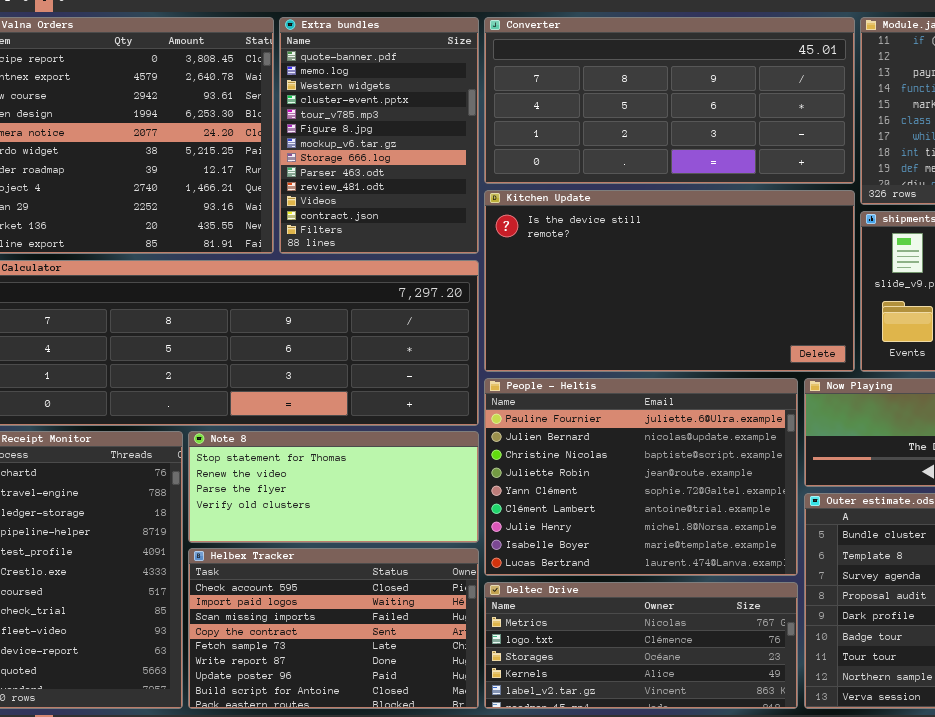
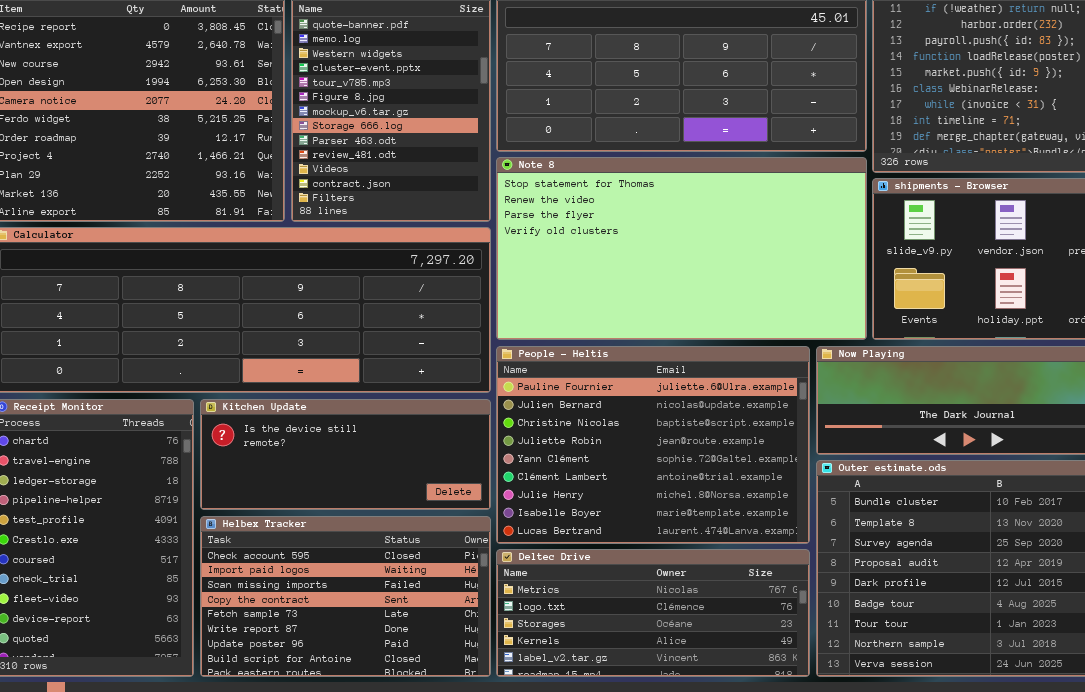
Kitchen Update: [484,190,855,372] -> [200,399,491,510], moved, resized
Note 8: [188,431,479,543] -> [496,157,867,340], moved, resized

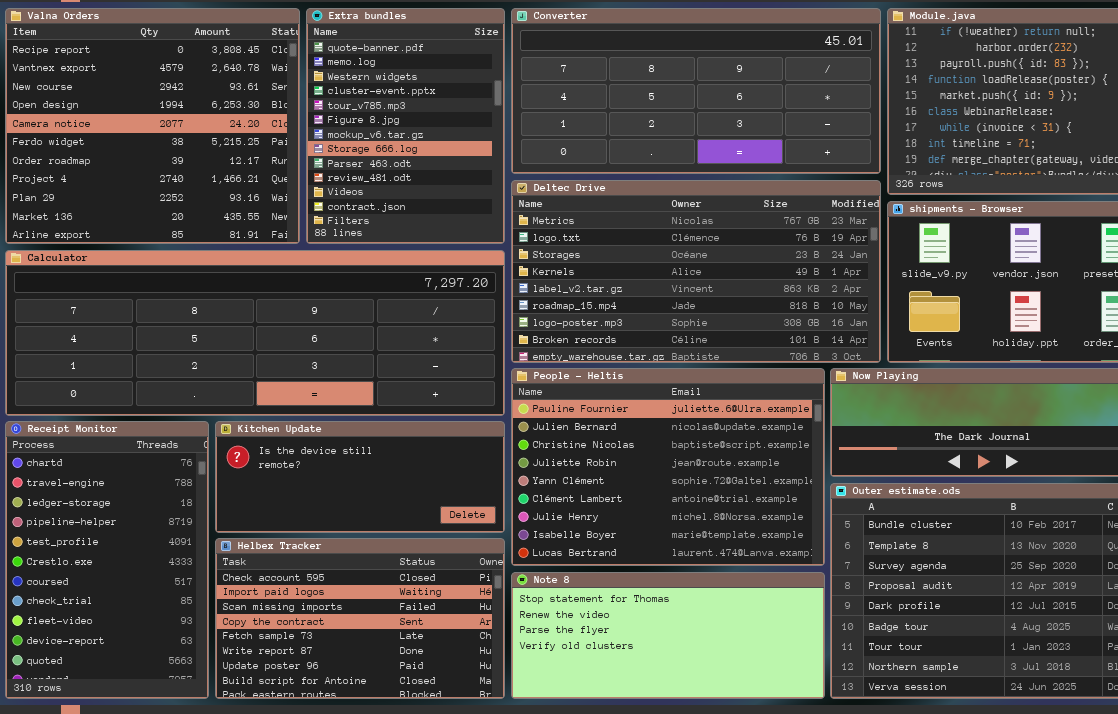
Note 8: [496,157,867,340] -> [511,572,825,699], moved, resized
Deltec Drive: [496,549,810,677] -> [511,180,881,363], moved, resized

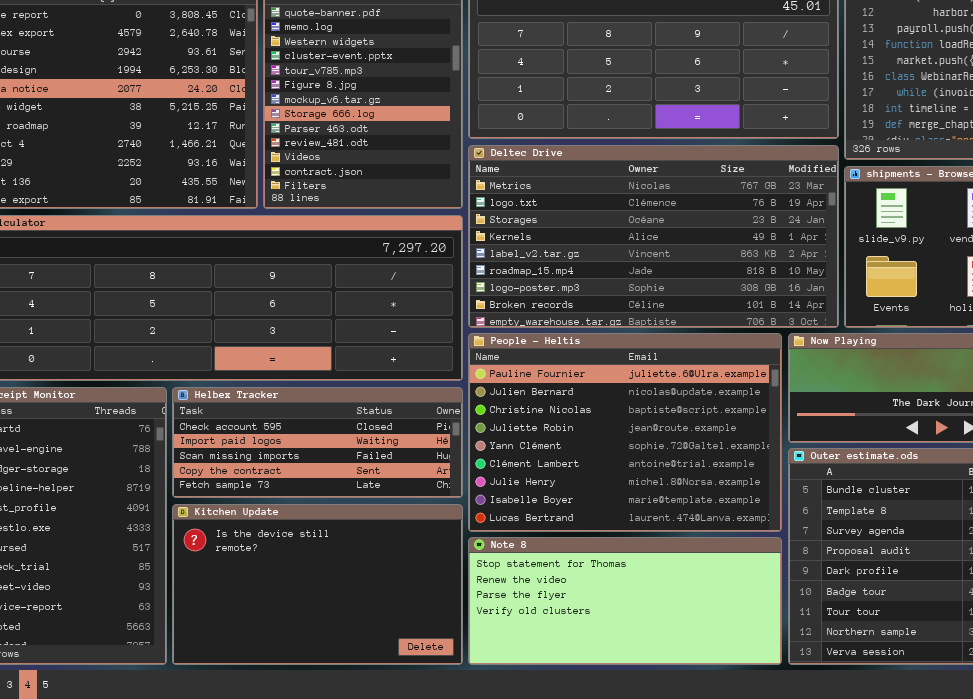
Kitchen Update: [215,421,505,533] -> [172,504,463,665], moved, resized
Helbex Tracker: [215,538,505,699] -> [172,387,463,498], moved, resized

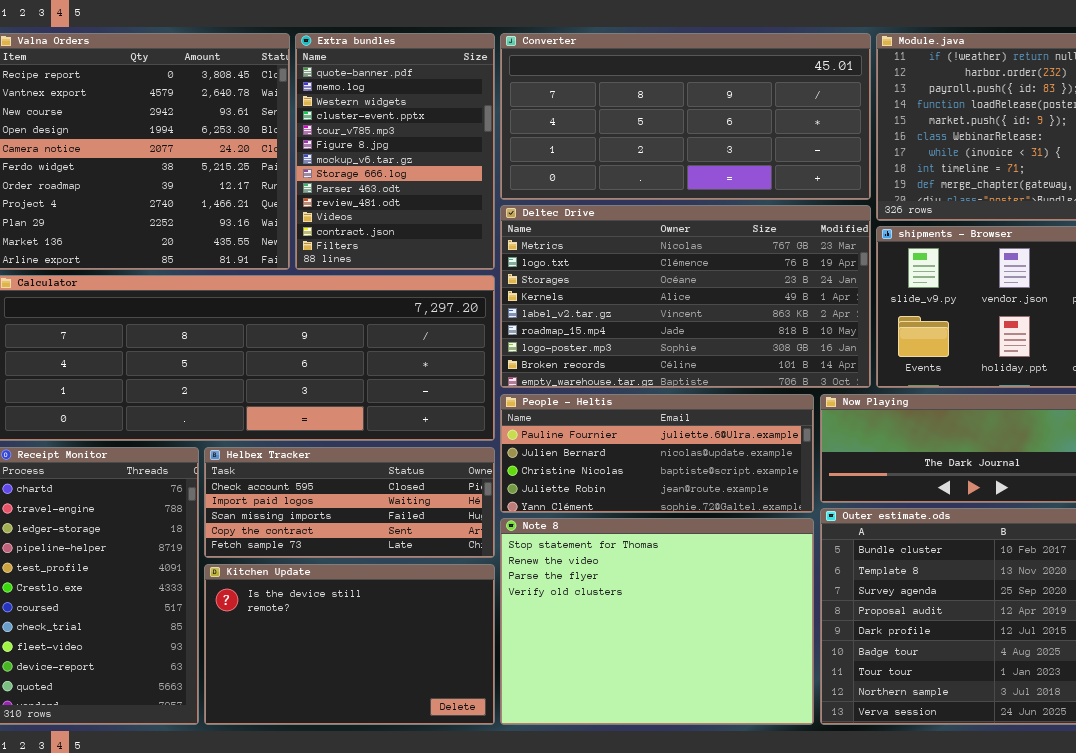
People - Heltis: [468,333,782,532] -> [500,394,814,513], resized
Note 8: [468,537,782,665] -> [500,518,814,725], resized

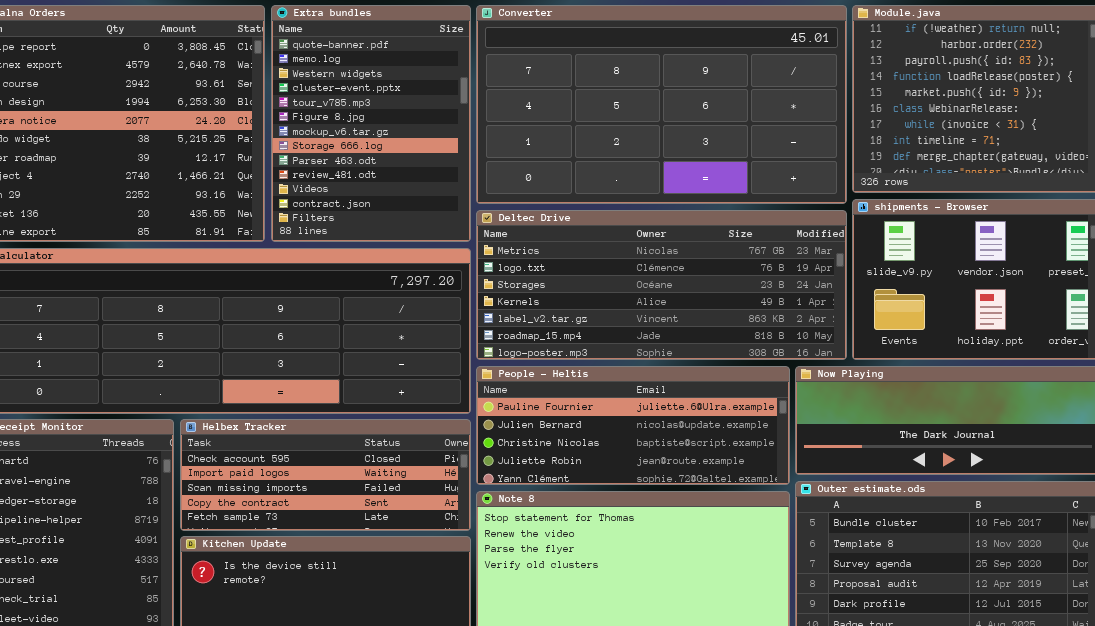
Converter: [500,33,871,200] -> [476,5,847,204], resized
Deltec Drive: [500,205,871,388] -> [476,210,847,360], resized

